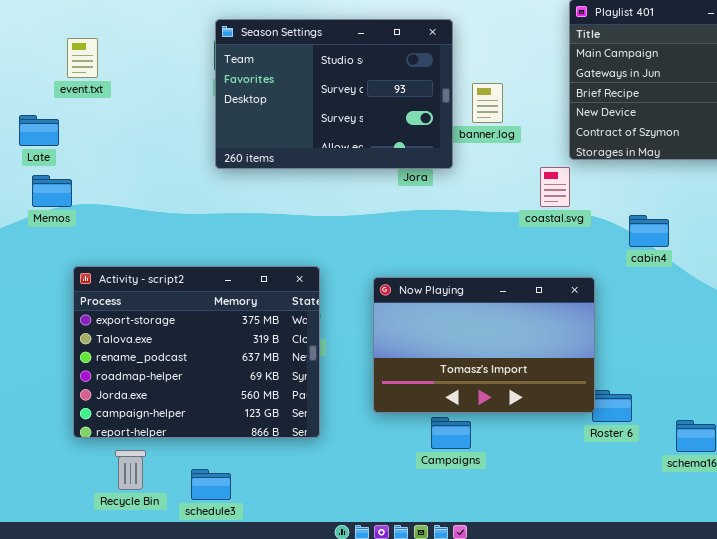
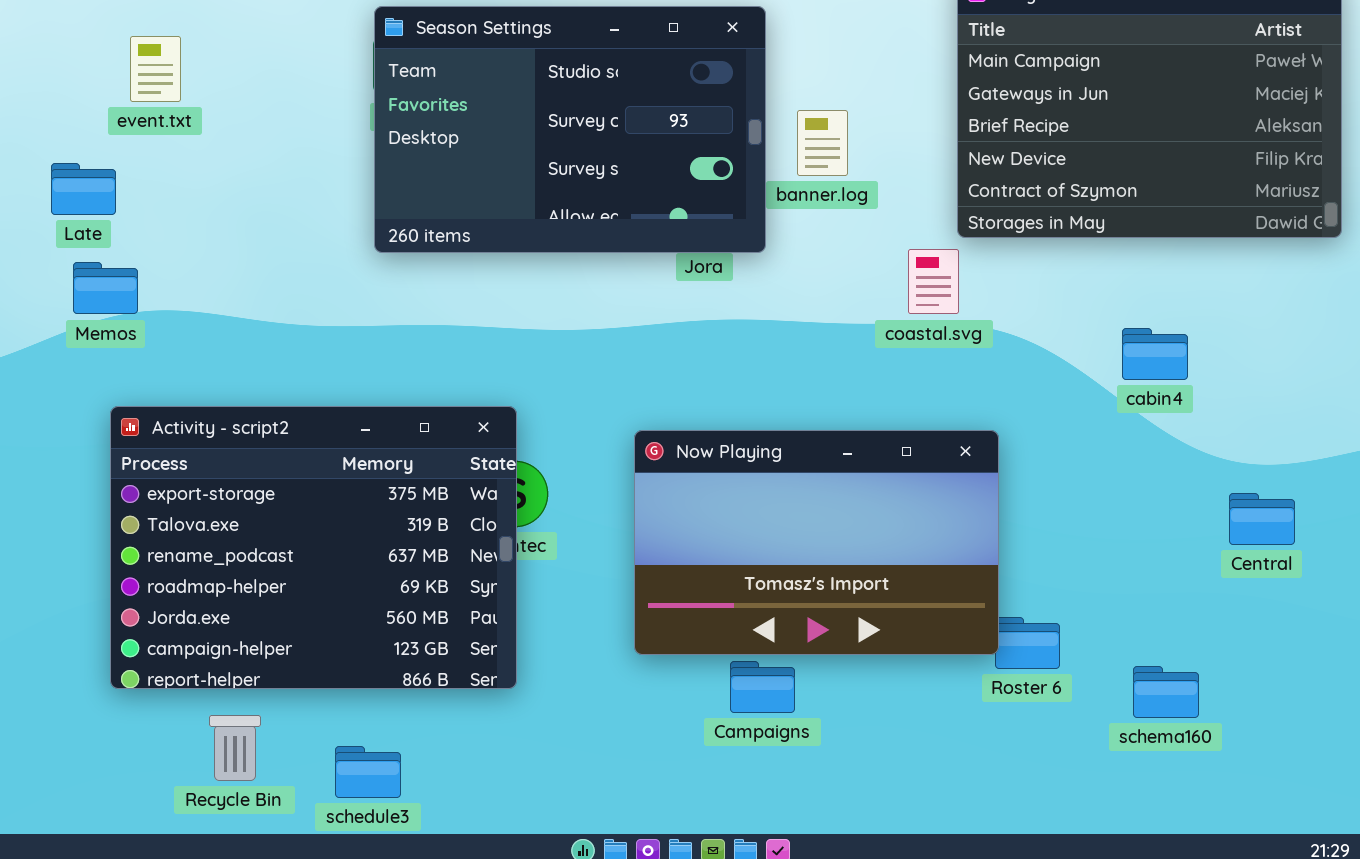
cabin4: [629,215,669,247] -> [1122,328,1188,380], moved
Activity - script2: [73,266,320,438] -> [110,406,517,689], moved

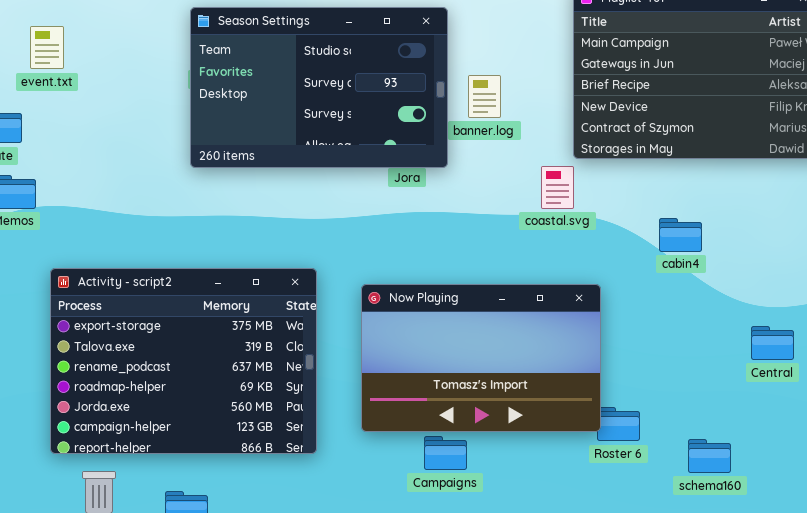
cabin4: [1122,328,1188,380] -> [659,218,702,252], moved
Activity - script2: [110,406,517,689] -> [50,268,317,454], moved

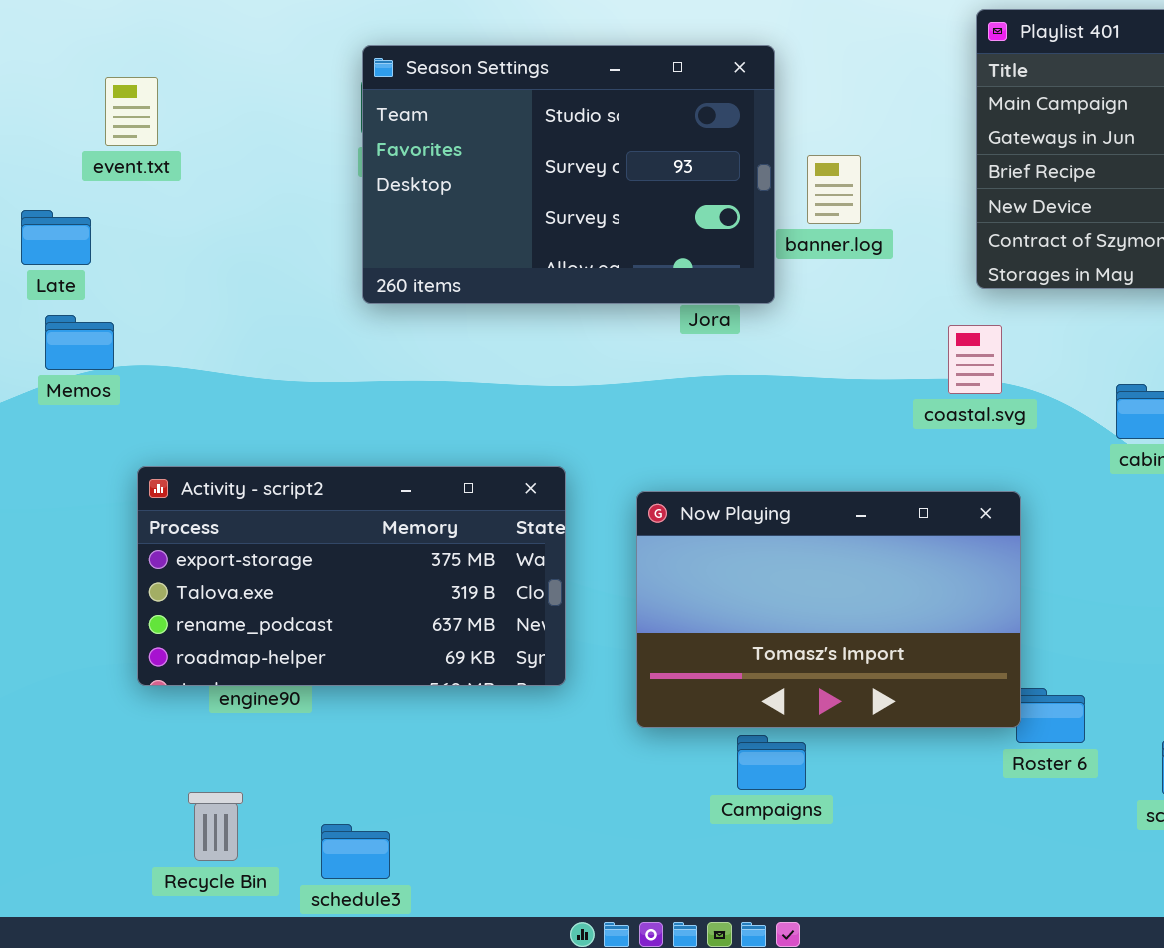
coastal.svg: [541,166,574,209] -> [948,325,1002,394], moved
Activity - script2: [50,268,317,454] -> [137,466,566,686], resized

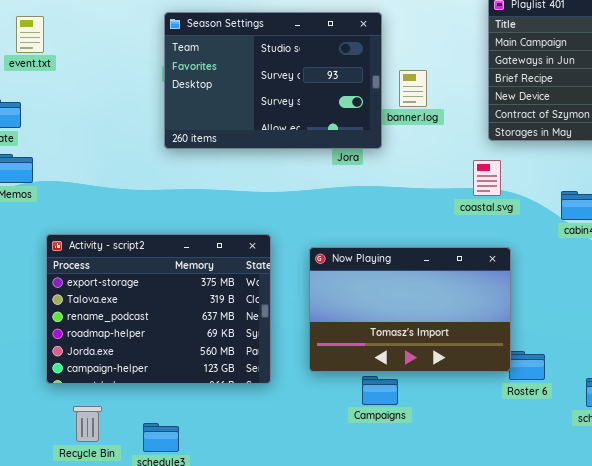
event.txt: [105,77,158,146] -> [16,16,44,53], moved
Activity - script2: [137,466,566,686] -> [46,234,271,384], resized

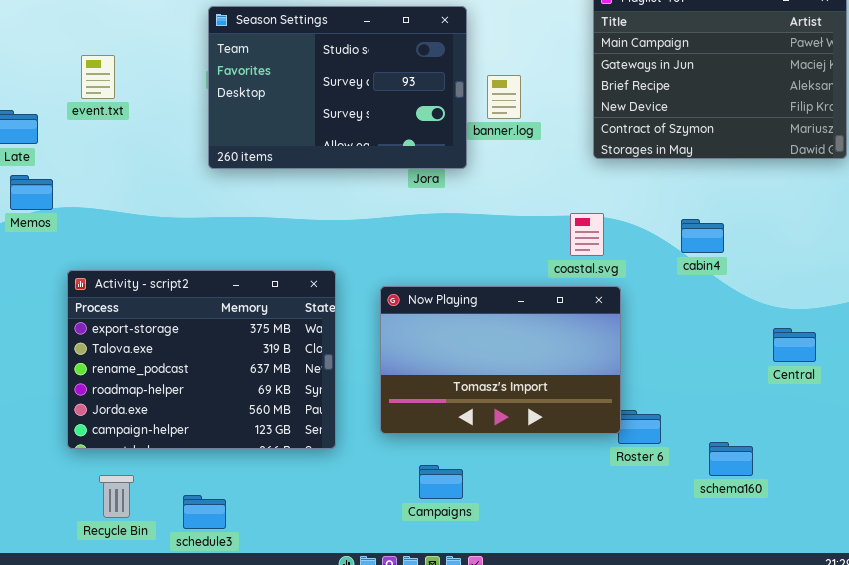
event.txt: [16,16,44,53] -> [81,55,115,99], moved
coastal.svg: [473,160,501,196] -> [570,213,604,256], moved
Campaigns: [362,376,398,405] -> [419,465,463,499], moved

